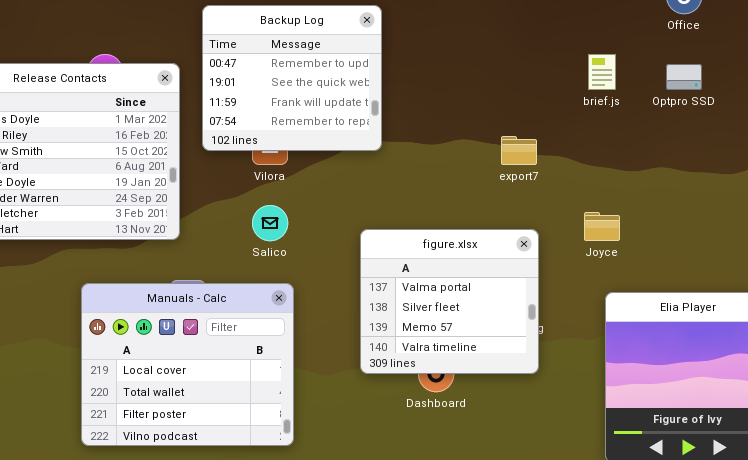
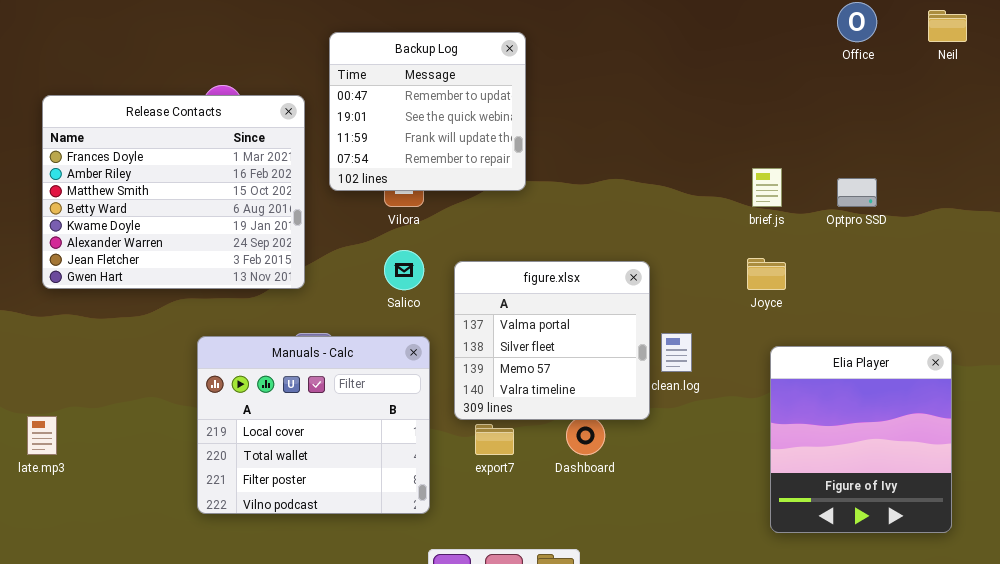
brief.js: [588,54,616,90] -> [752,168,782,207], moved
Optpro SSD: [666,64,702,90] -> [837,178,877,207], moved
export7: [501,136,537,165] -> [475,424,514,455], moved
figure.xlsx: [360,229,539,374] -> [454,261,650,420], moved

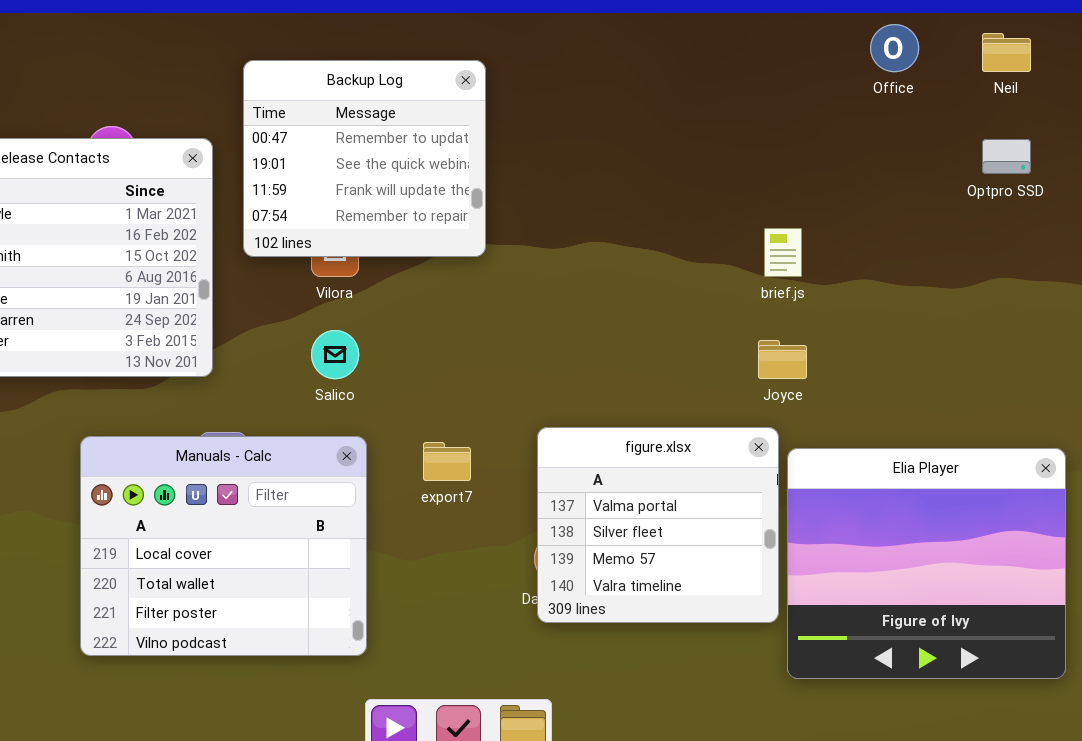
Optpro SSD: [837,178,877,207] -> [982,139,1031,174], moved
figure.xlsx: [454,261,650,420] -> [537,427,779,623], moved
Elia Player: [770,346,952,533] -> [787,448,1066,679], resized
export7: [475,424,514,455] -> [423,442,471,481], moved

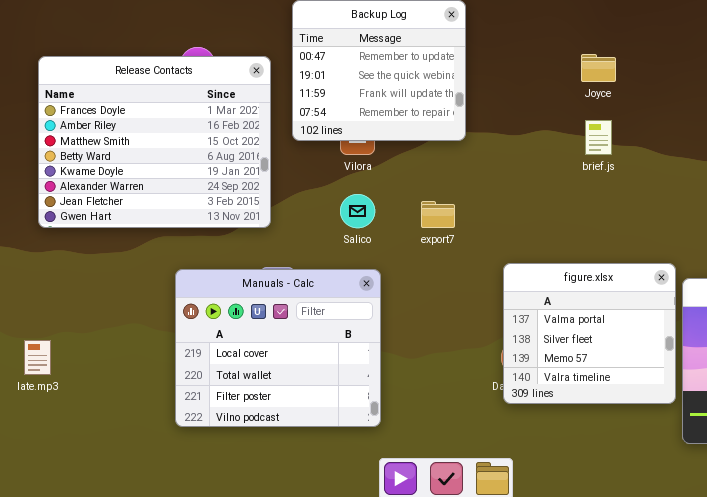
brief.js: [764,228,802,277] -> [585,120,612,155], moved
Joyce: [758,340,807,379] -> [581,54,616,82], moved
export7: [423,442,471,481] -> [421,201,455,228], moved

